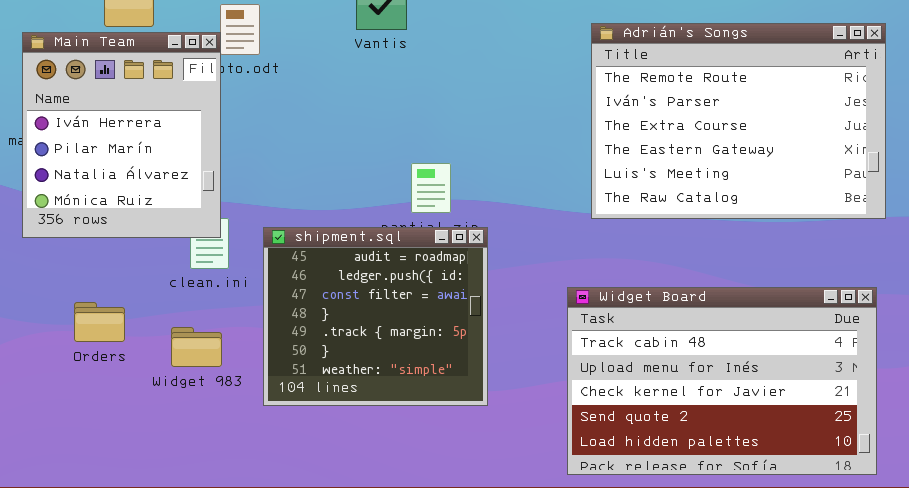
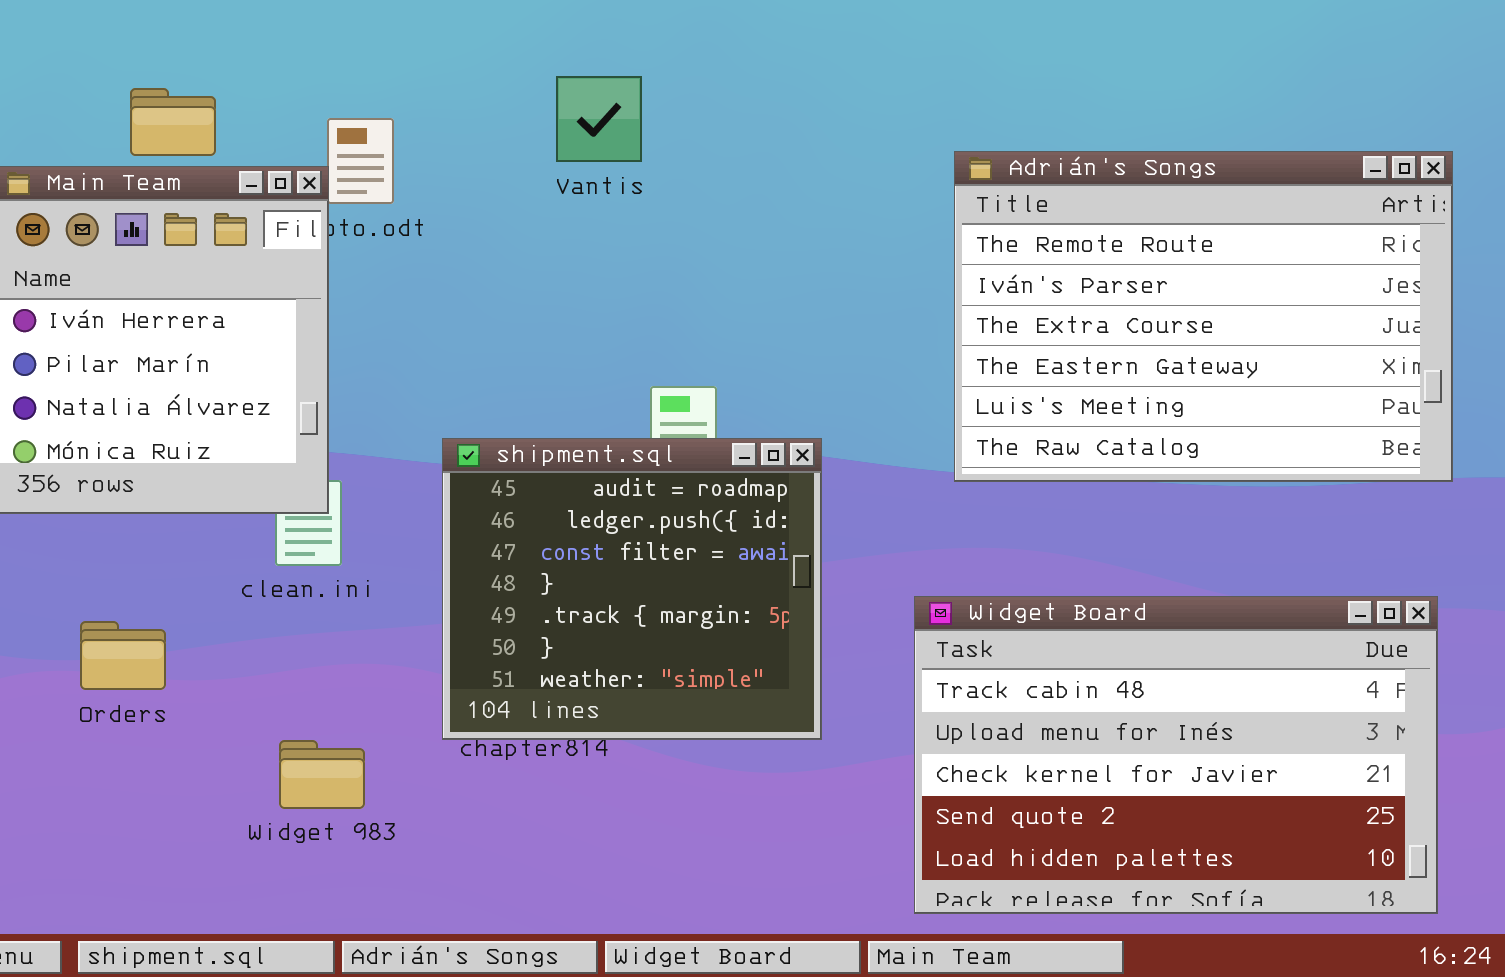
shipment.sql: [263,227,488,406] -> [442,438,822,740], moved
Widget 983: [171,327,222,367] -> [279,740,365,809], moved

